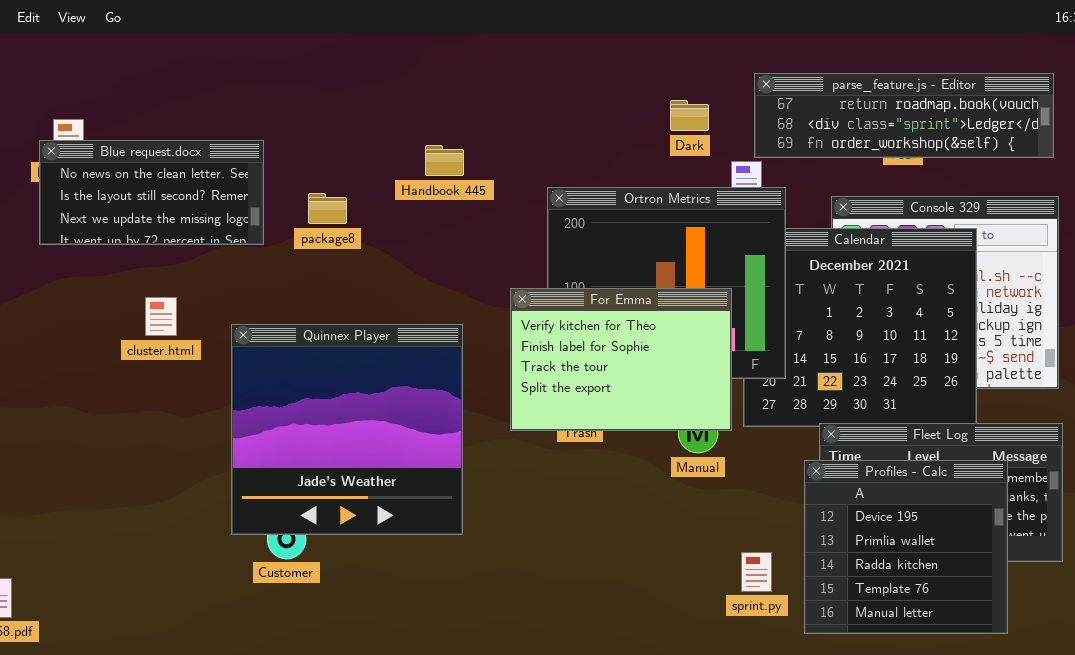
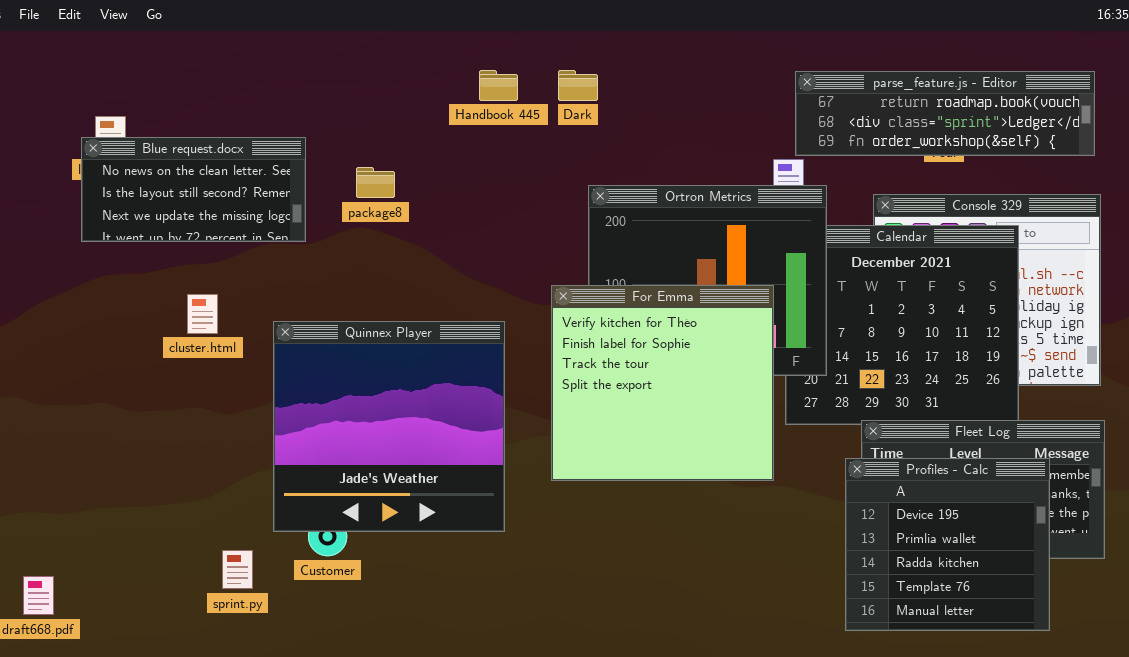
Dark: [670,100,709,131] -> [558,70,598,101], moved
Handbook 445: [425,145,464,176] -> [479,70,518,101], moved
package8: [308,193,347,224] -> [356,167,395,198], moved
For Emma: [510,288,732,431] -> [551,285,774,481], resized
sprint.py: [741,552,772,592] -> [222,550,253,589], moved

